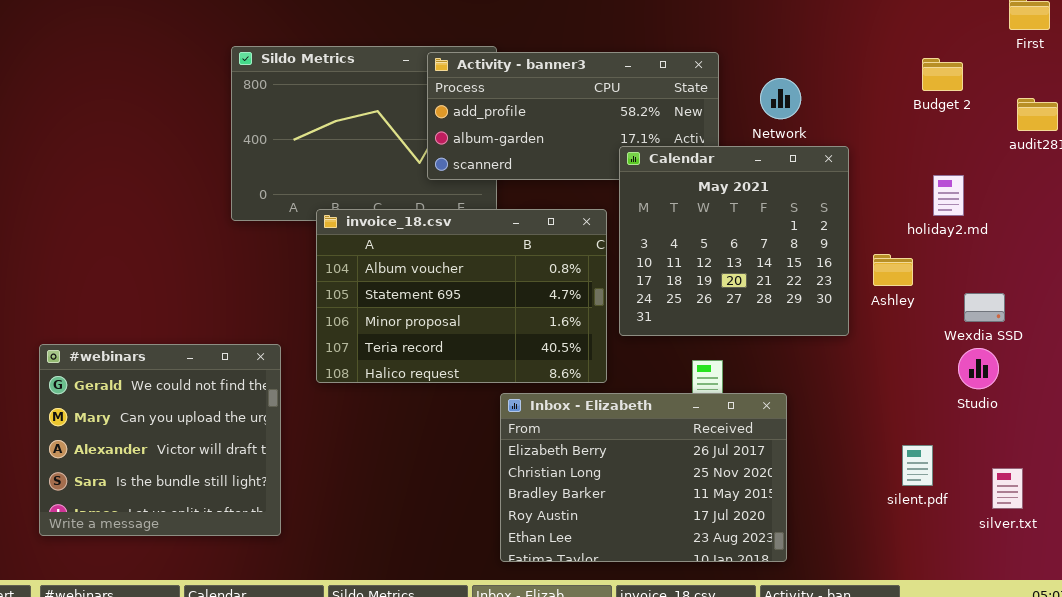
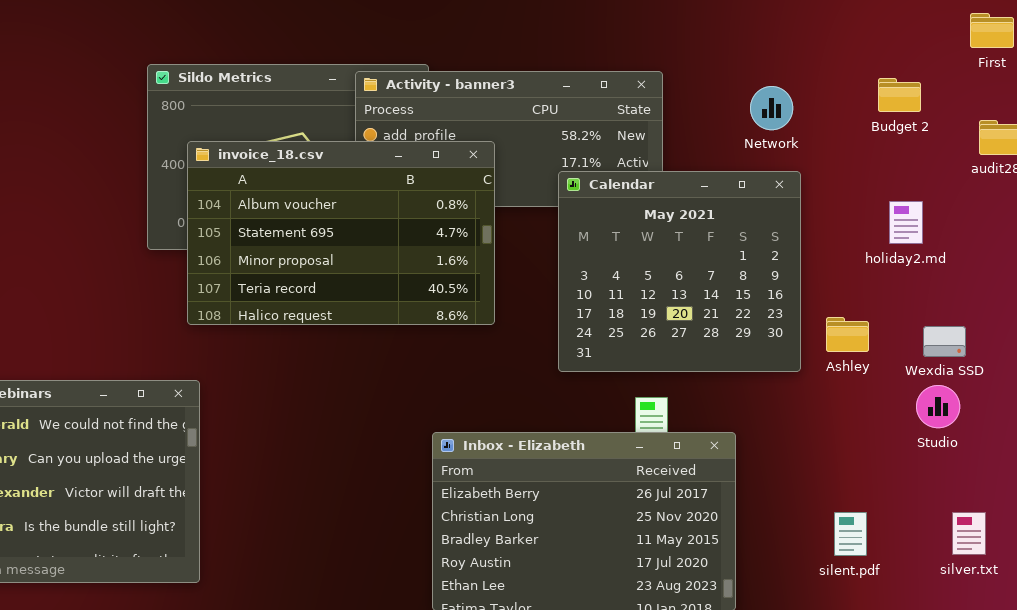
Network: [760,78,801,119] -> [750,86,793,130], moved
invoice_18.csv: [316,209,607,383] -> [187,141,495,325], moved
Ashley: [873,254,913,286] -> [826,317,869,352], moved
silent.pdf: [902,445,933,486] -> [834,512,867,556], moved

